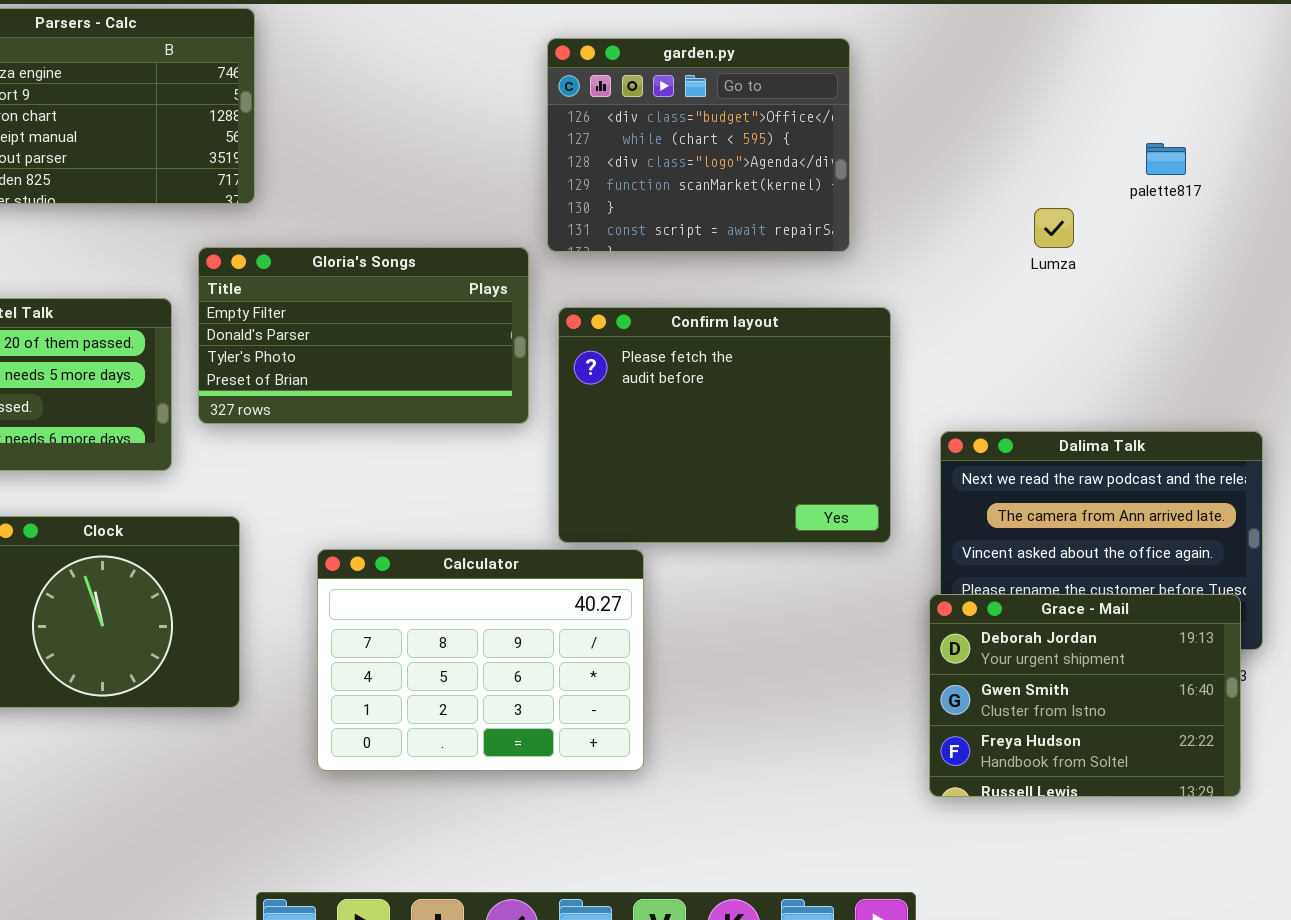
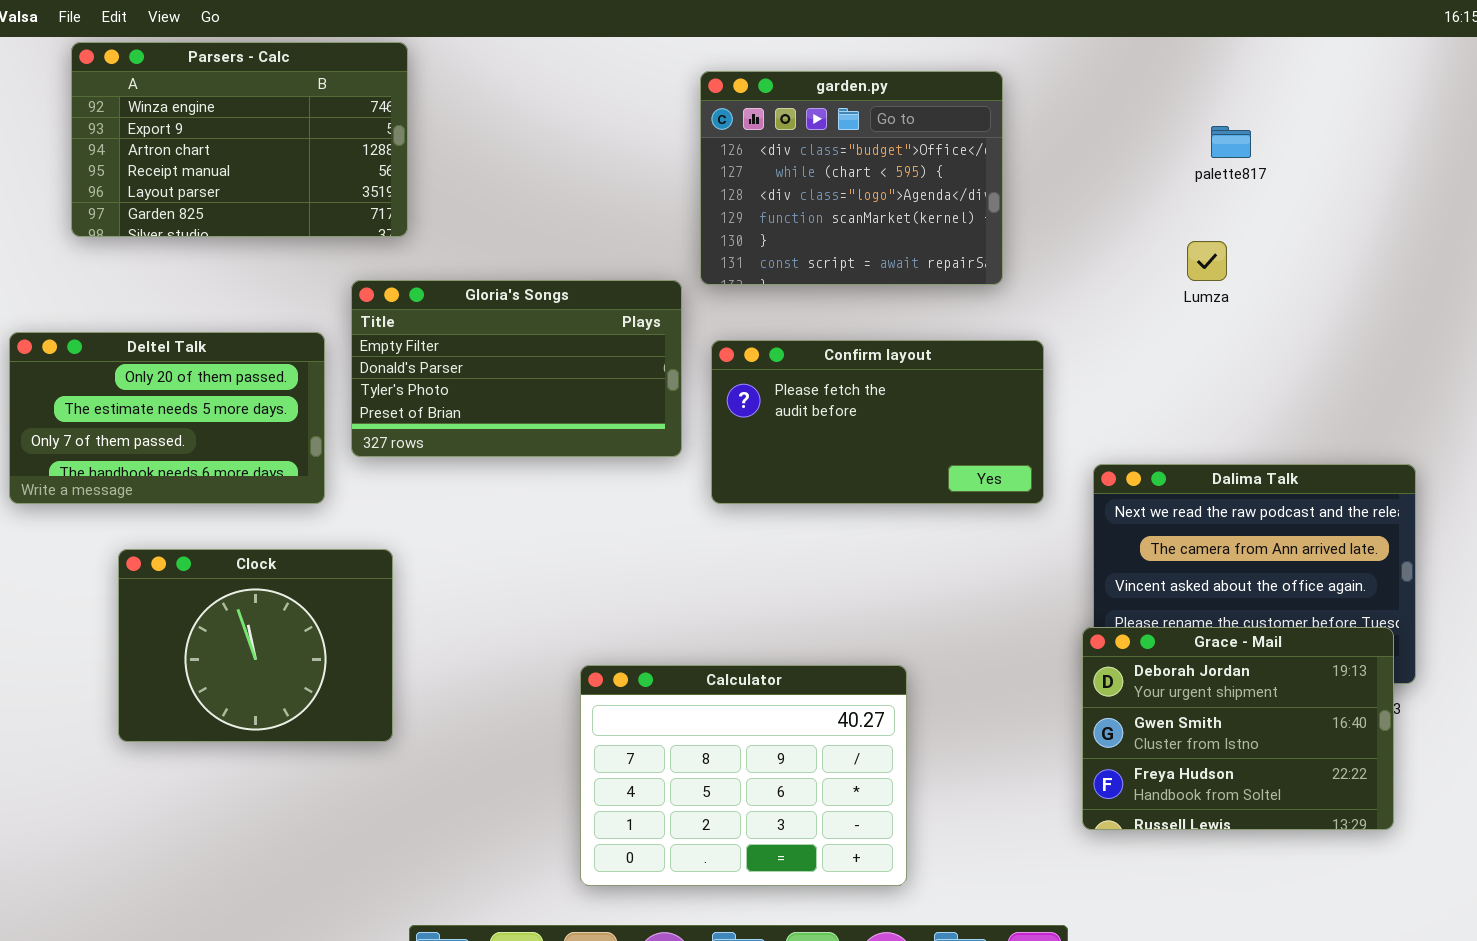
palette817: [1146,143,1186,175] -> [1211,126,1251,158], moved
Confirm layout: [558,307,891,543] -> [711,340,1044,504], resized
Calculator: [317,549,644,771] -> [580,665,907,886], moved

